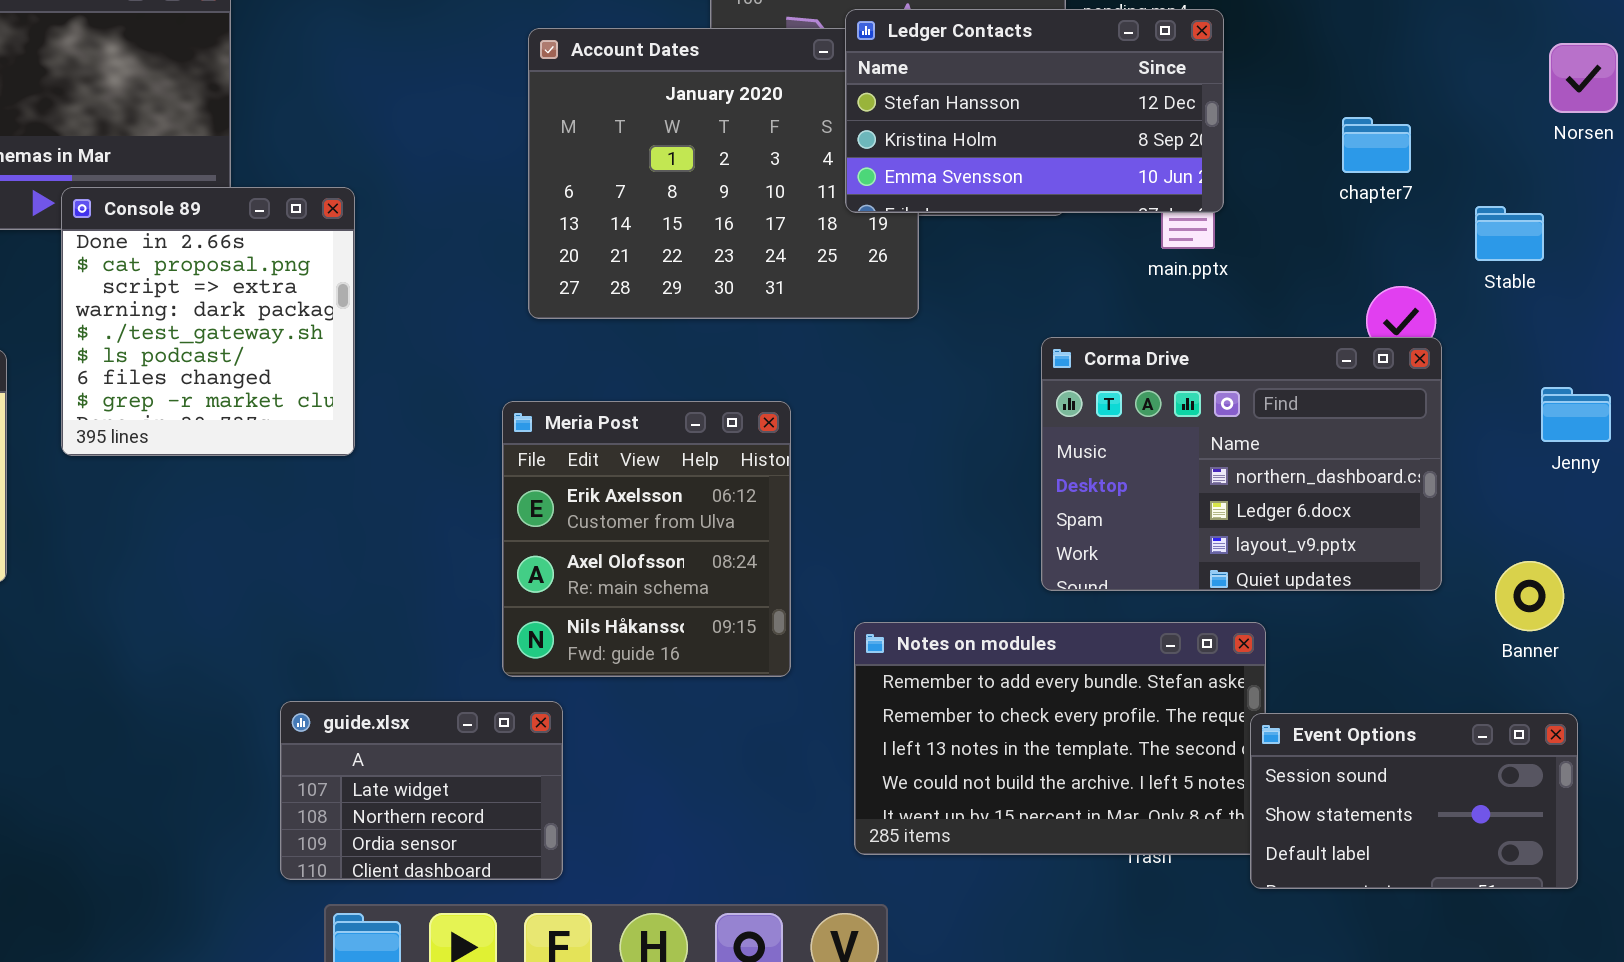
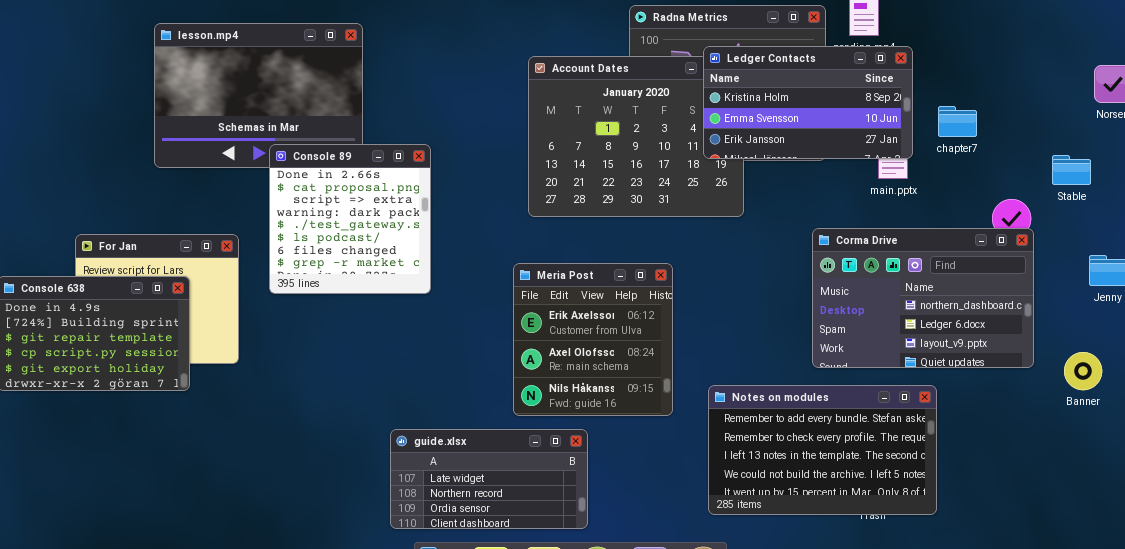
Ledger Contacts: [845,9,1224,213] -> [703,46,913,159], scrolled down 1 row
chapter7: [1342,117,1411,173] -> [938,106,977,137], moved
guide.xlsx: [280,701,563,880] -> [390,429,588,529], resized
Event Options: [1250,713,1578,889] -> none, closed

